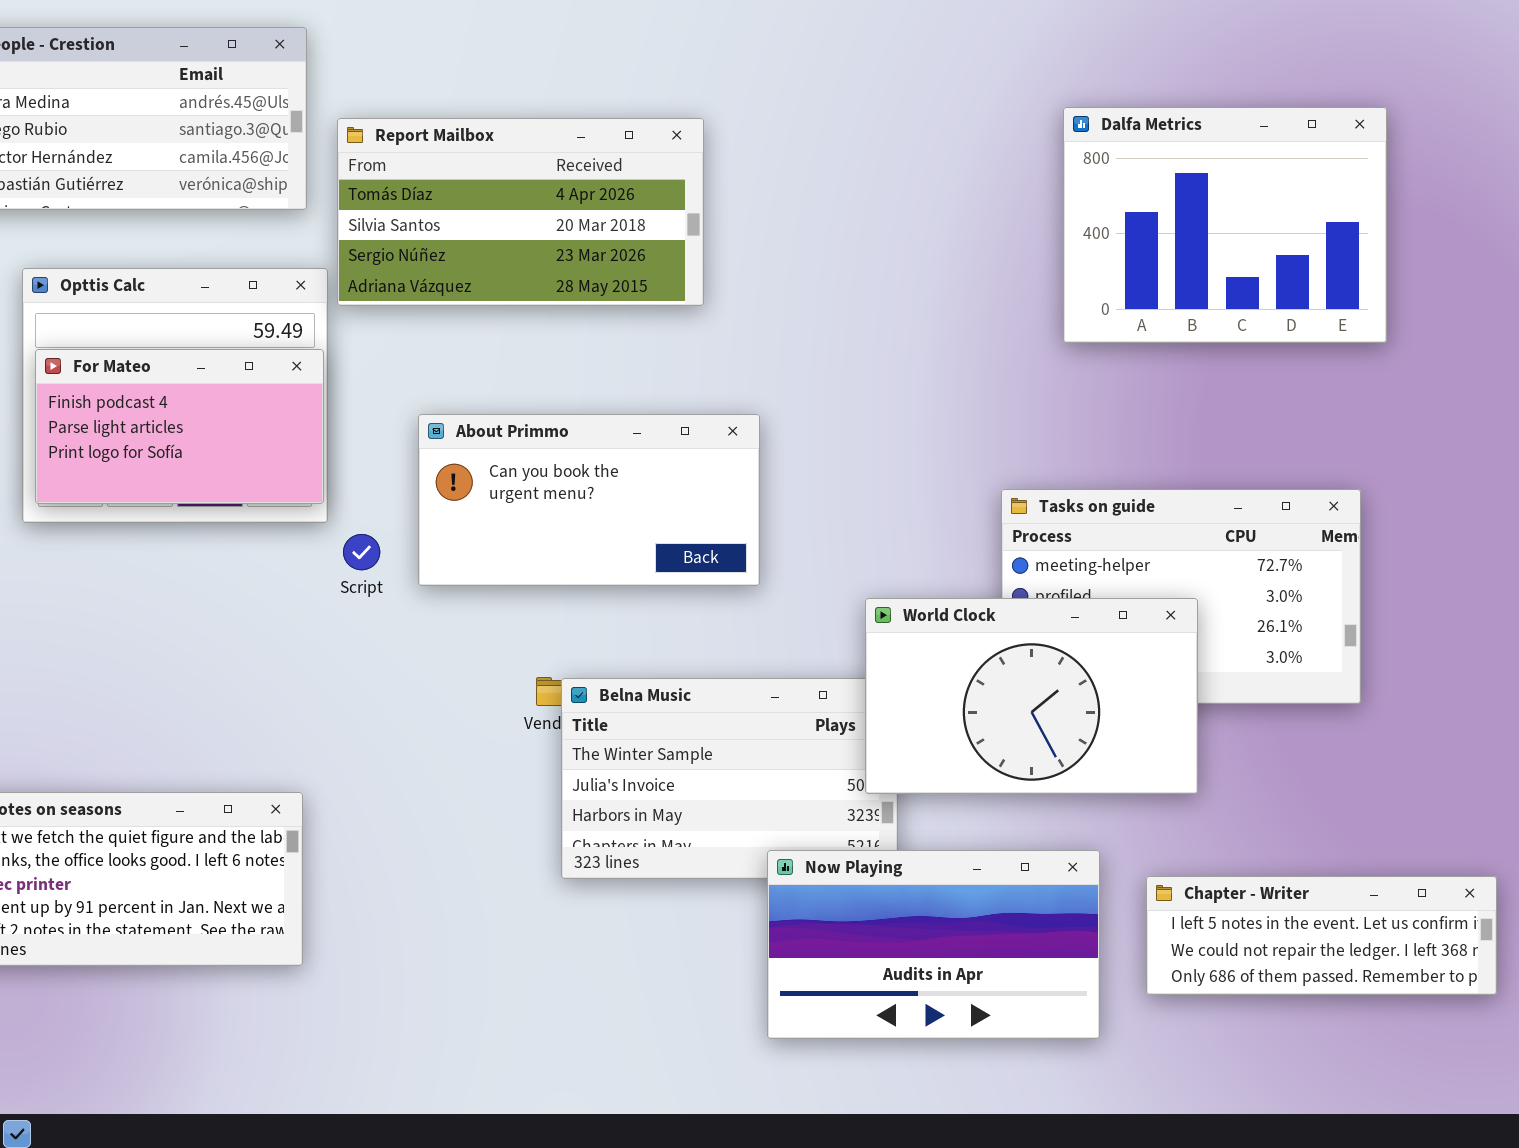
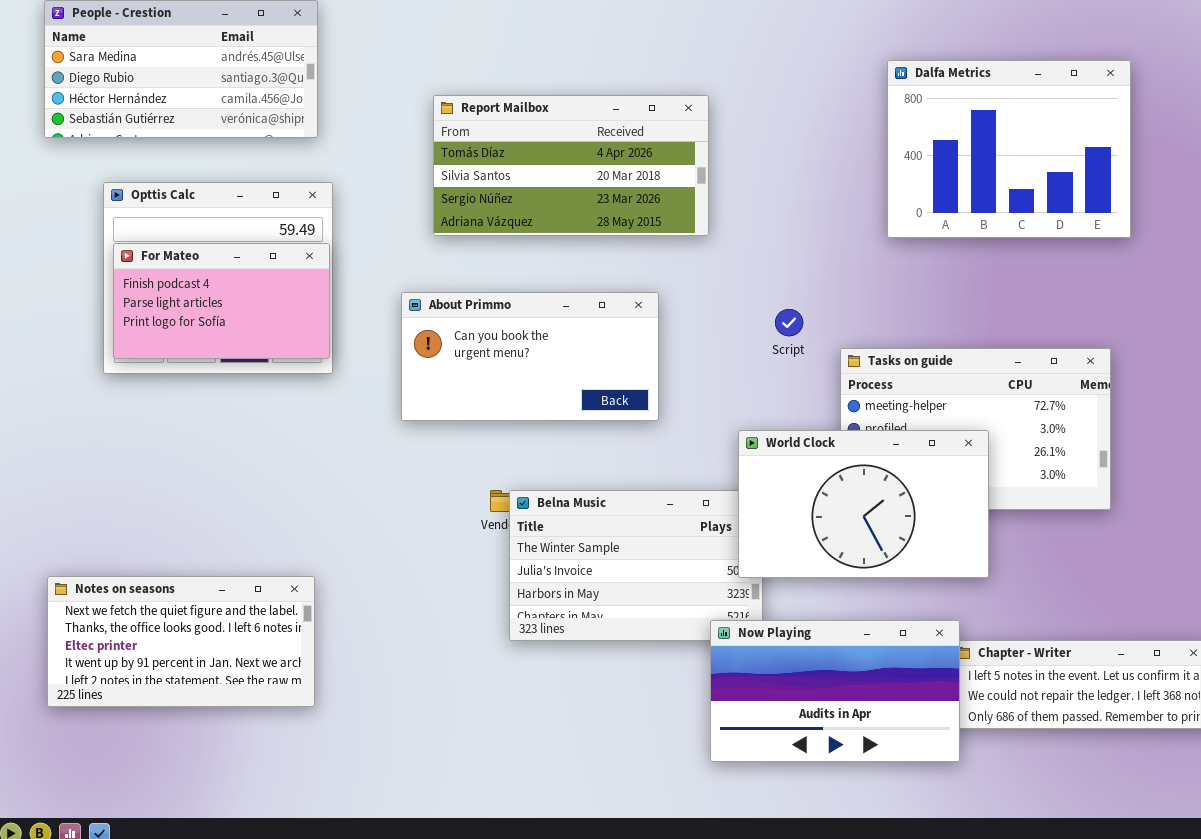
Report Mailbox: [337,118,704,306] -> [433,95,709,236], moved
Script: [343,534,380,570] -> [775,309,803,336], moved
Now Playing: [767,850,1100,1039] -> [710,620,960,762], moved

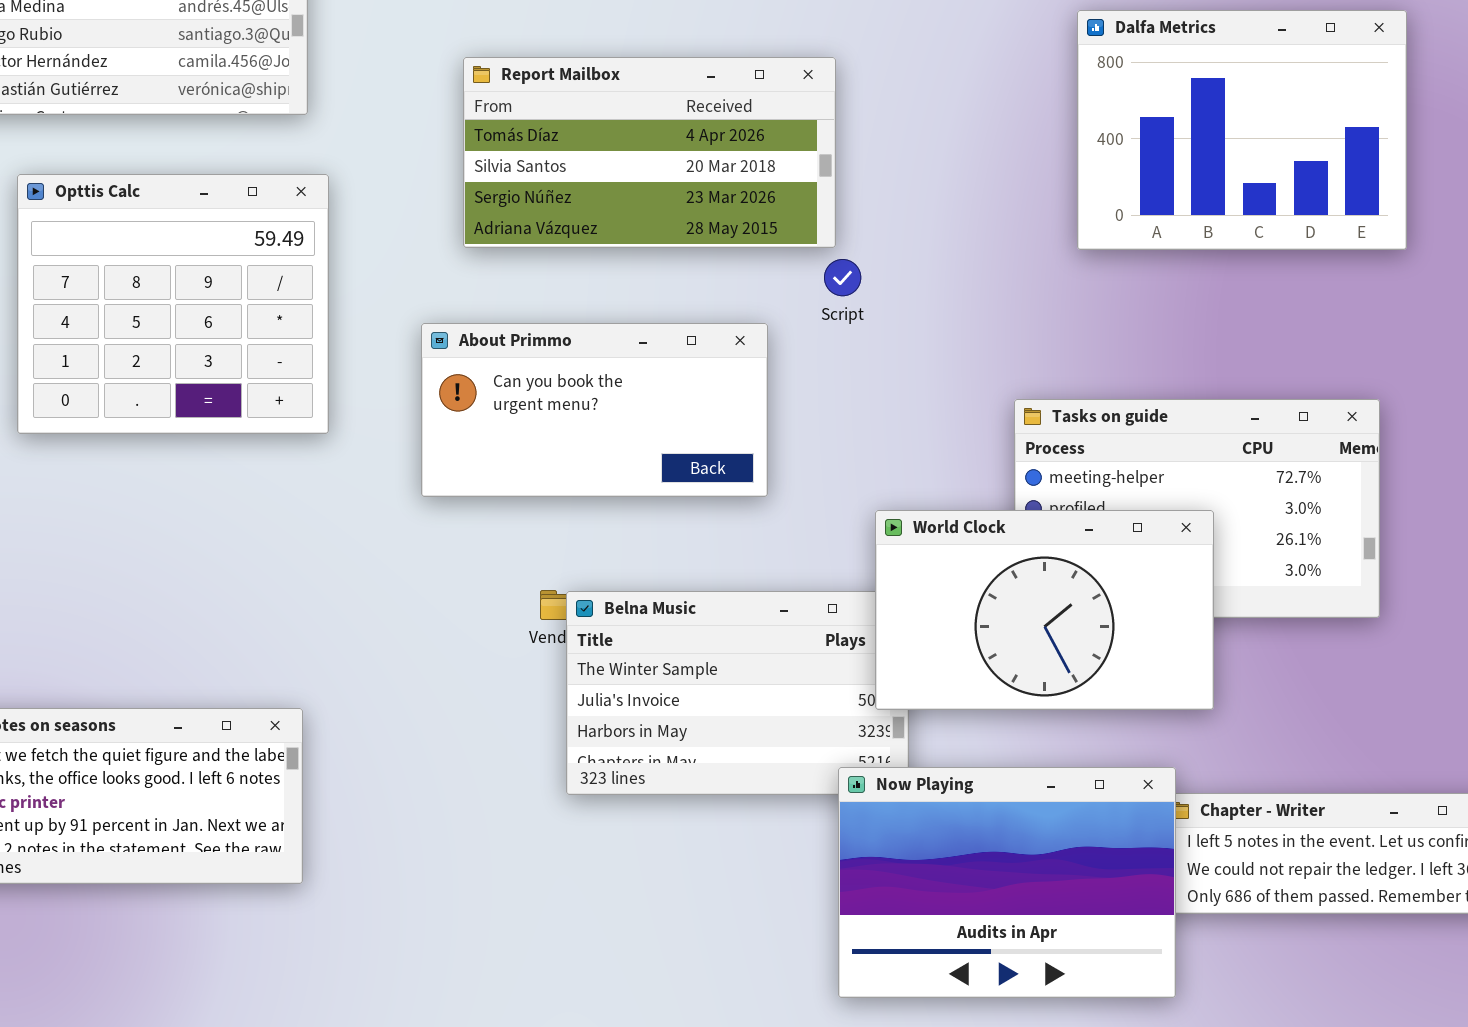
For Mateo: [113,243,330,359] -> none, closed
Script: [775,309,803,336] -> [824,259,861,296], moved
Now Playing: [710,620,960,762] -> [838,767,1176,998], resized

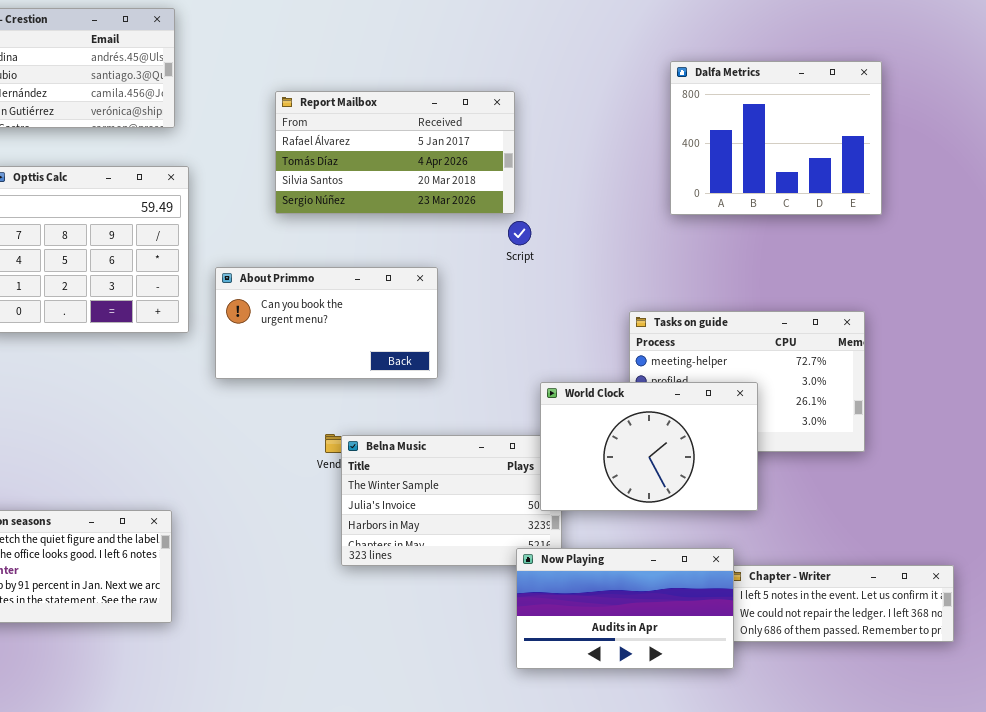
Report Mailbox: [463,57,836,248] -> [275,91,515,214], scrolled up 1 row
About Primmo: [421,323,768,497] -> [215,267,438,379], moved
Now Playing: [838,767,1176,998] -> [516,548,734,669], resized

